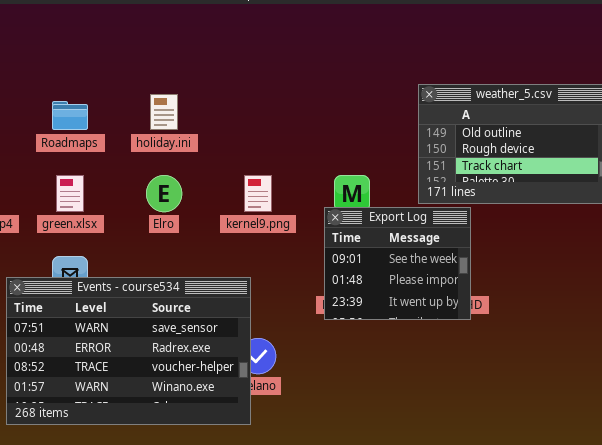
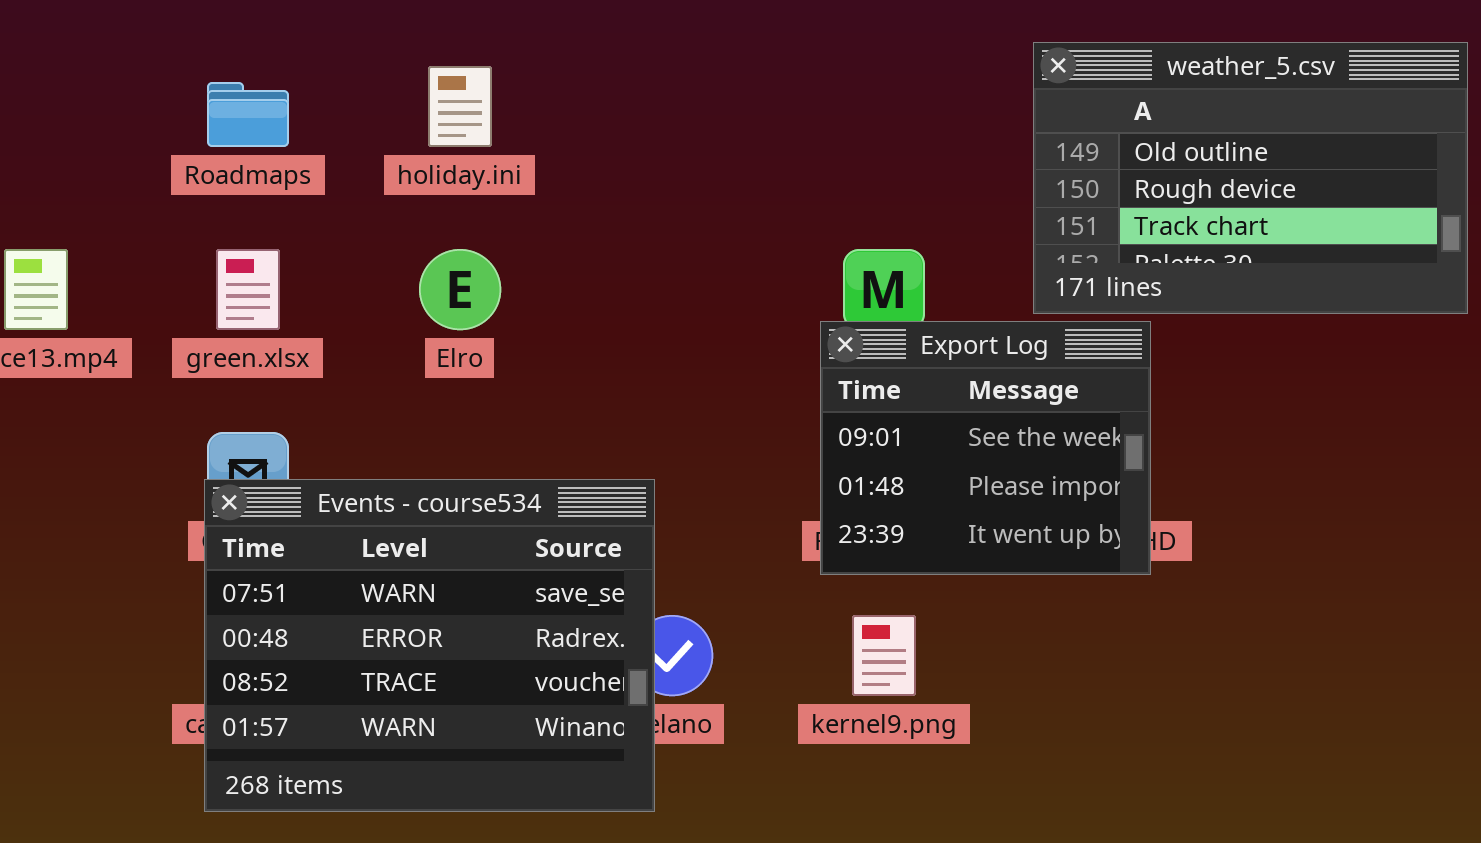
kernel9.png: [244,175,272,212] -> [852,615,916,696], moved
Events - course534: [6,277,251,425] -> [204,479,655,812], resized

